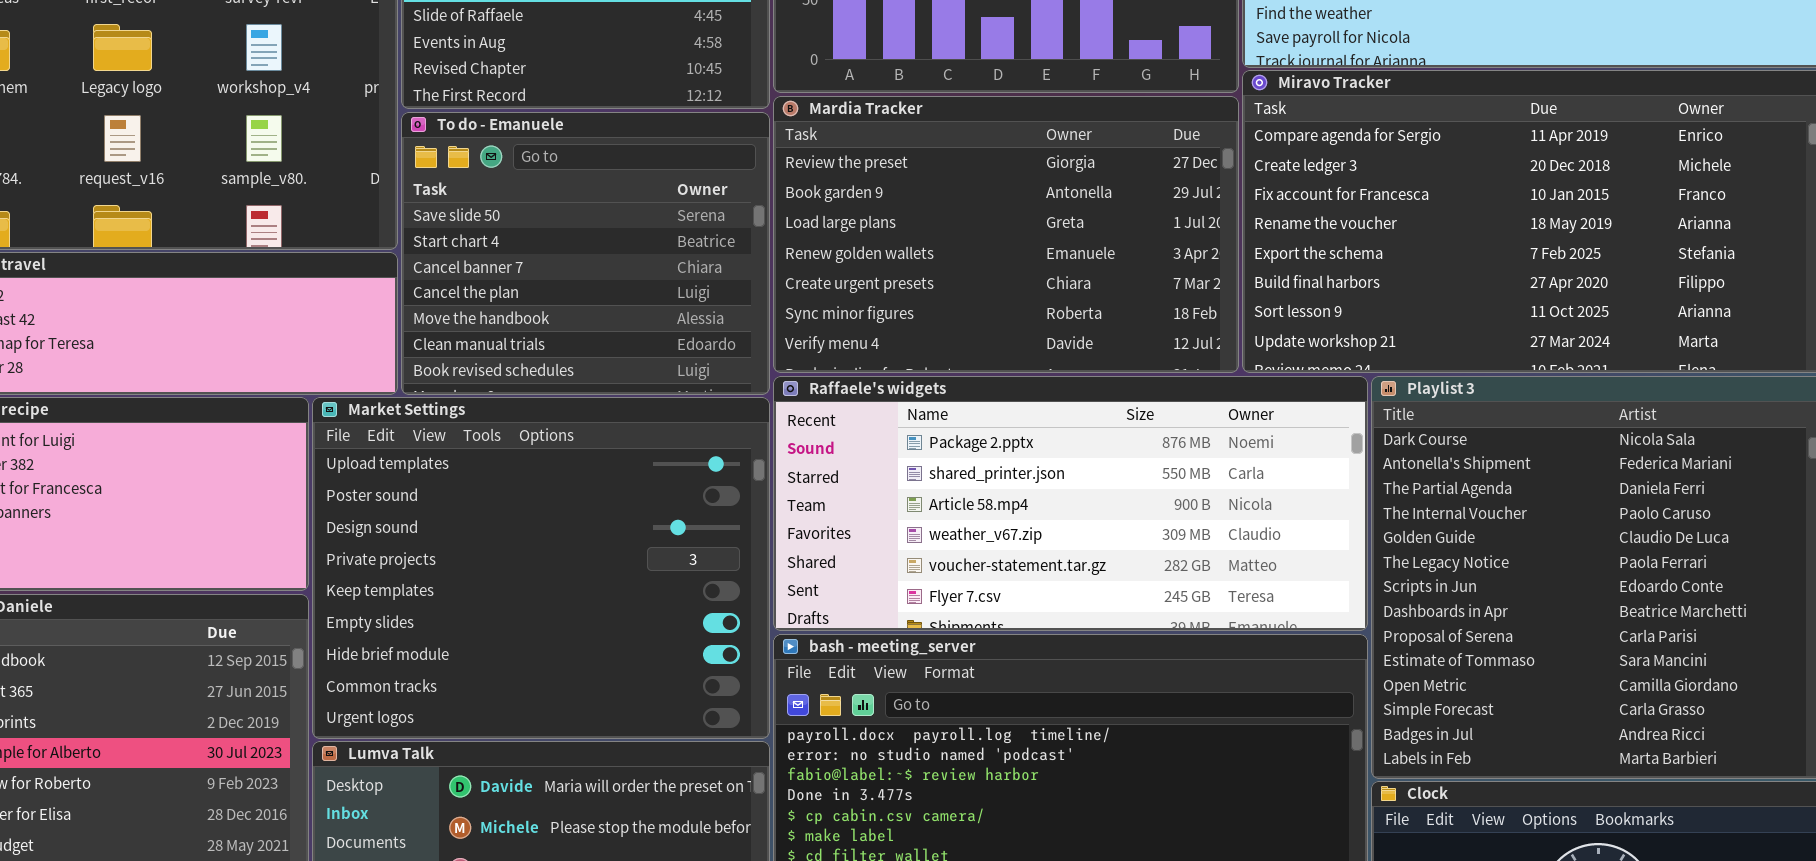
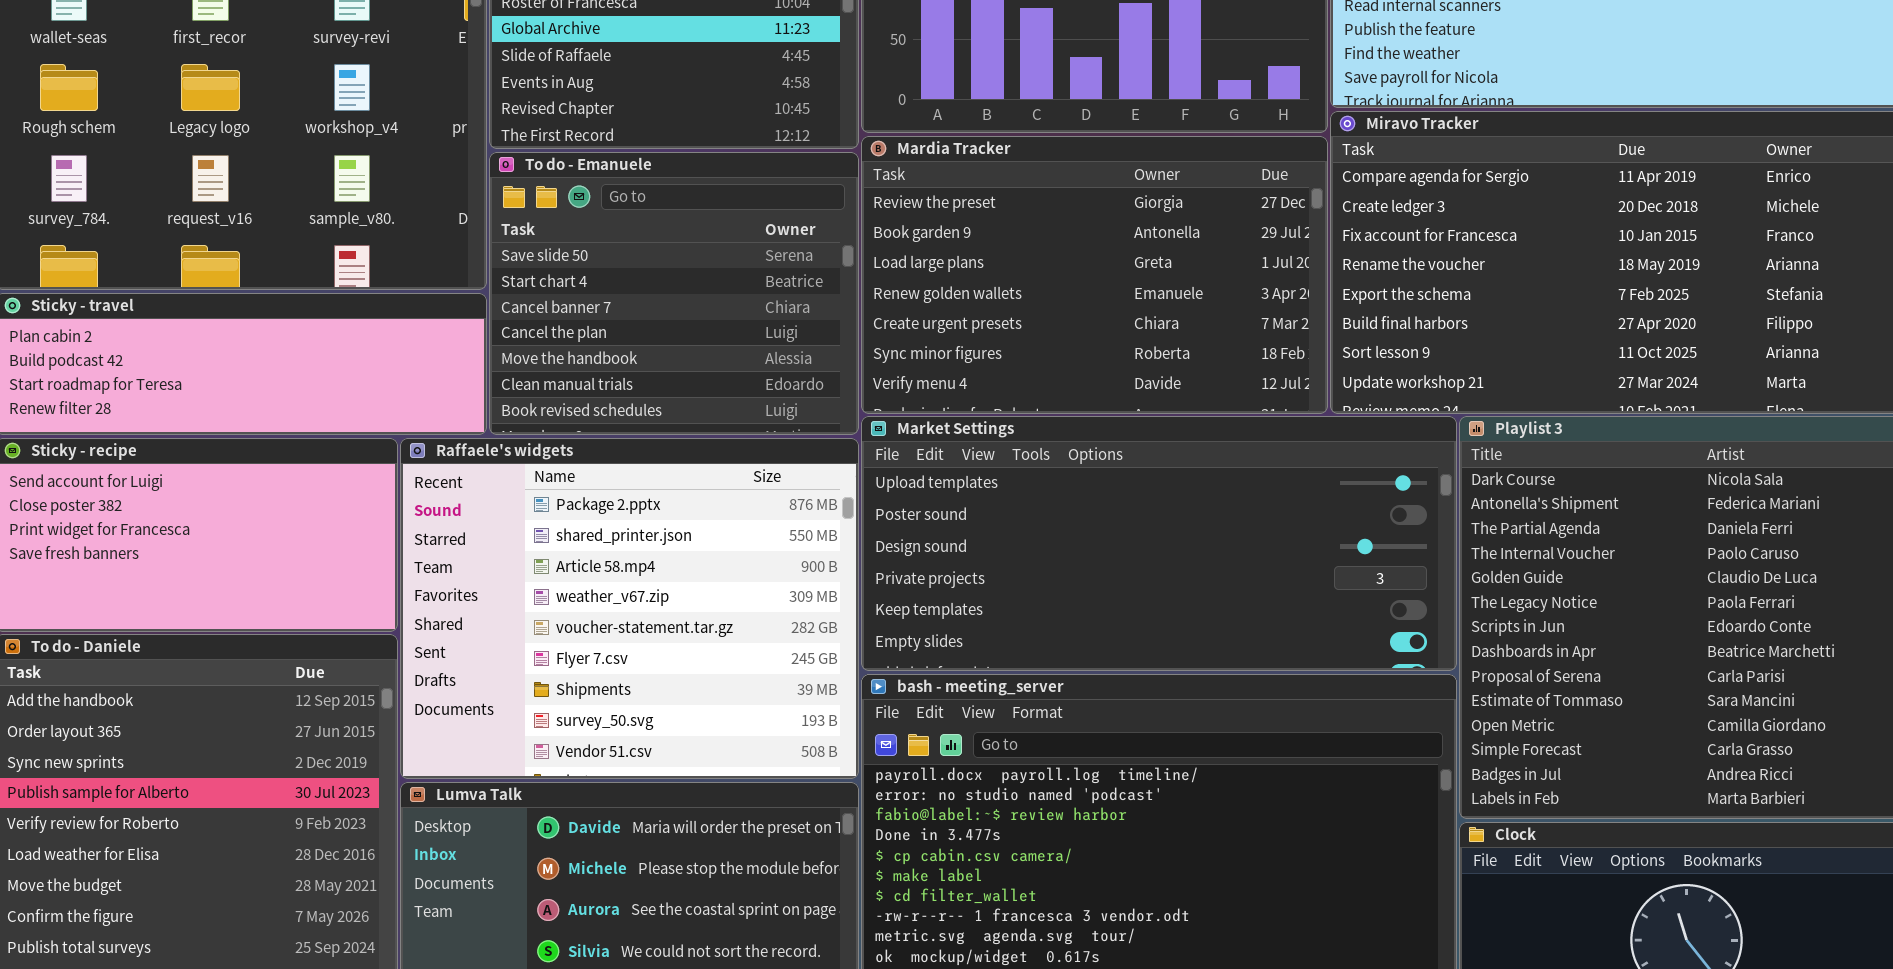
Raffaele's widgets: [773,376,1368,631] -> [400,438,859,779], moved, resized
Market Settings: [312,397,770,739] -> [861,416,1457,671], moved, resized

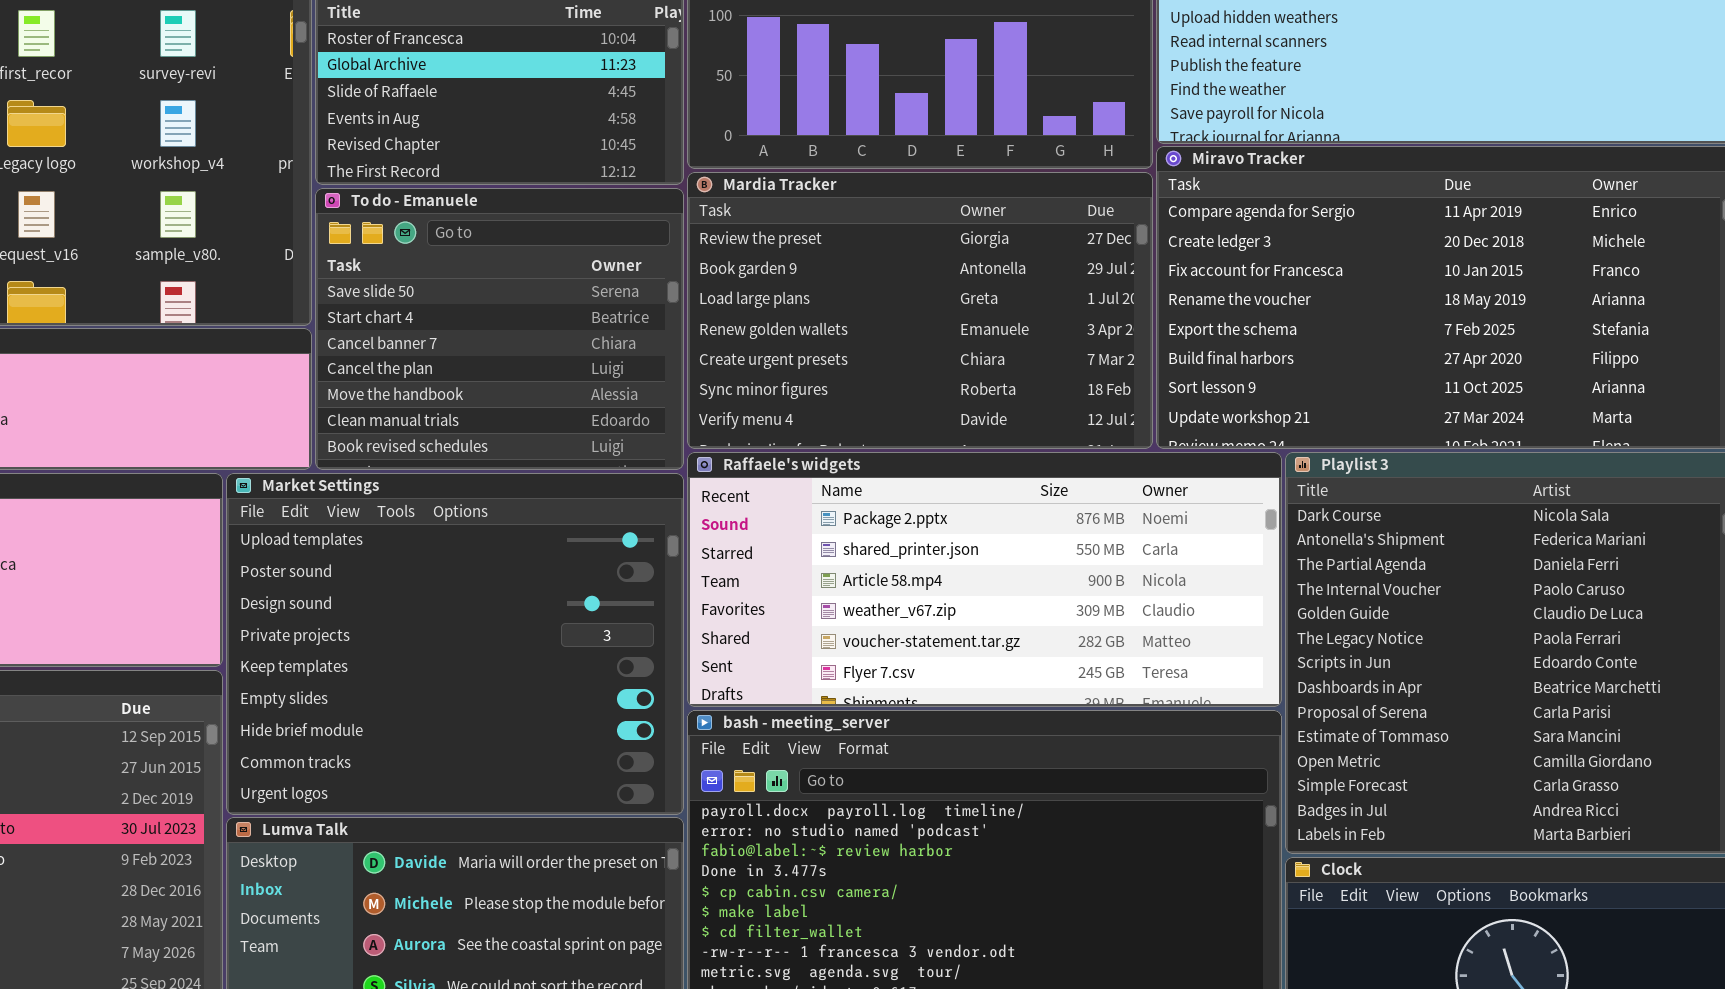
Market Settings: [861,416,1457,671] -> [226,473,684,815], moved, resized
Raffaele's widgets: [400,438,859,779] -> [687,452,1282,707], moved, resized

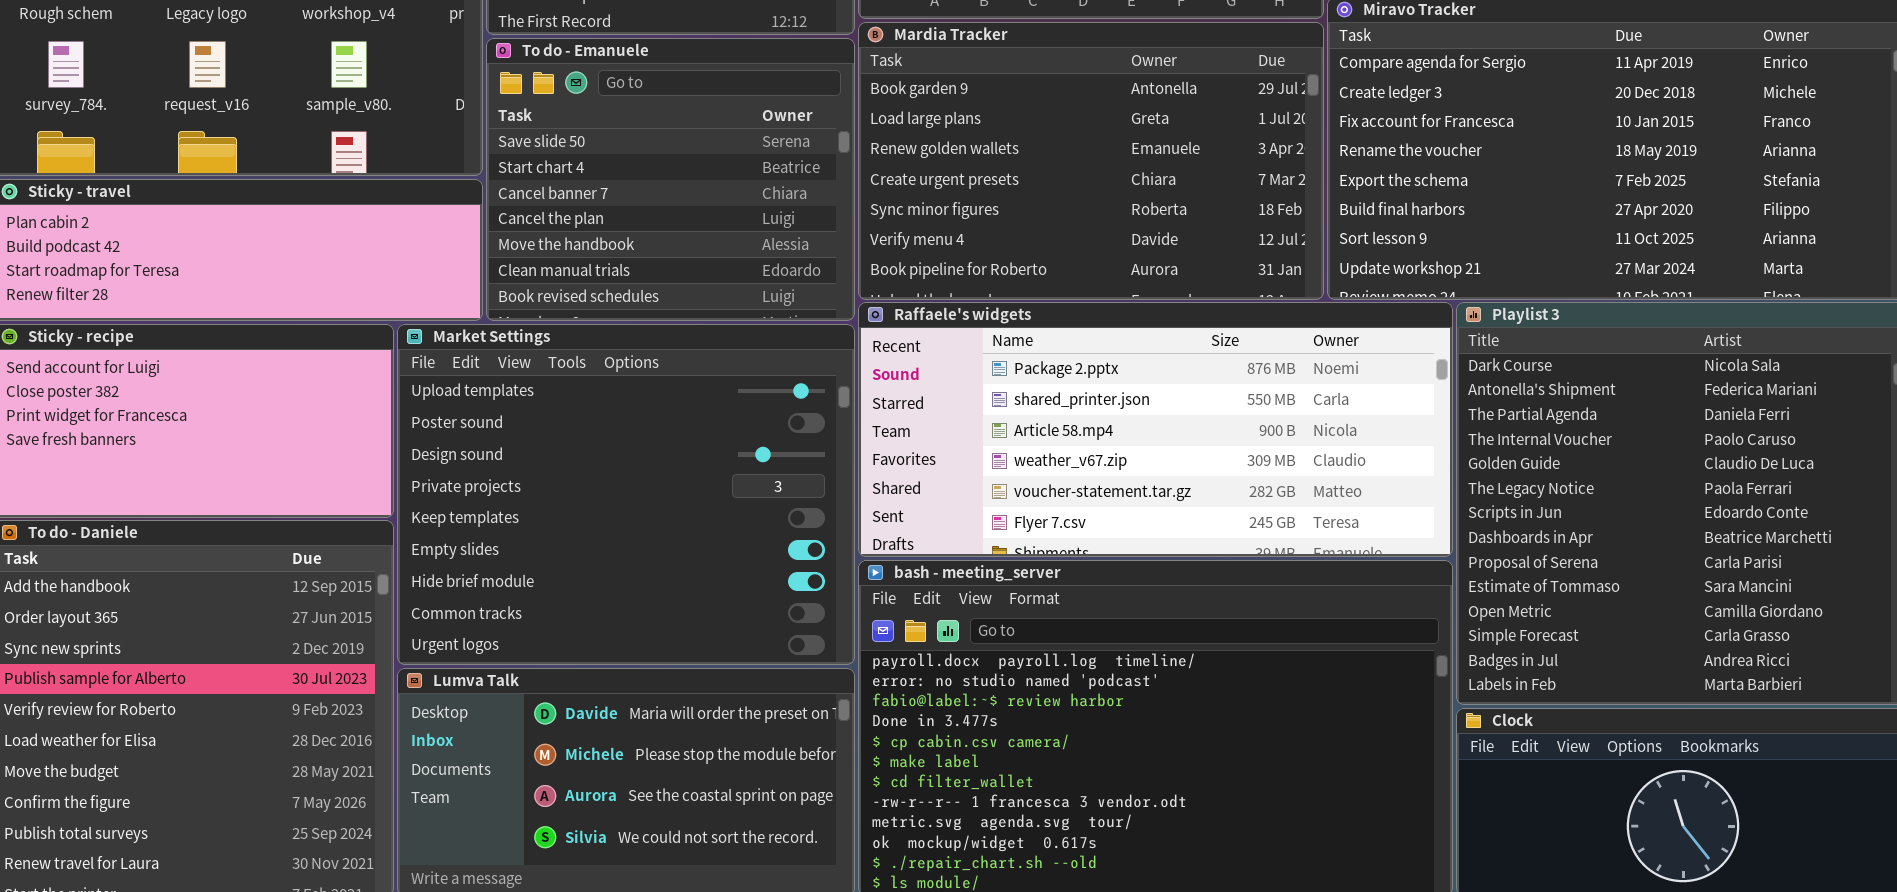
Mardia Tracker: [687,172,1153,449] -> [858,22,1324,300], scrolled down 1 row

